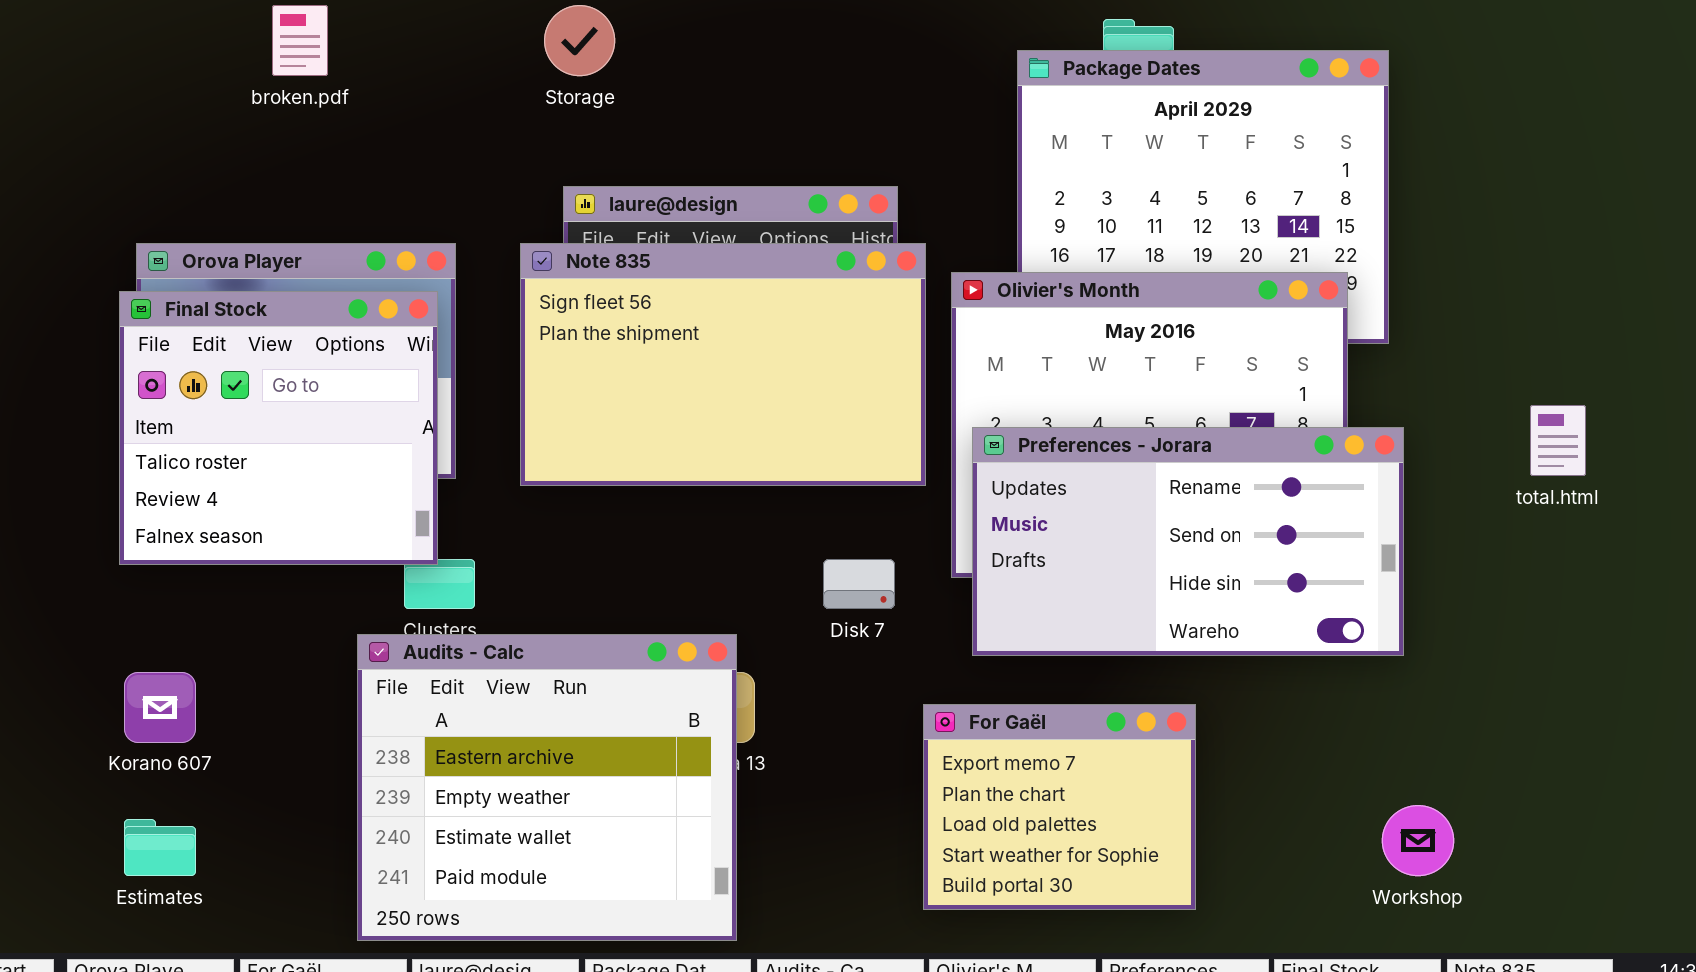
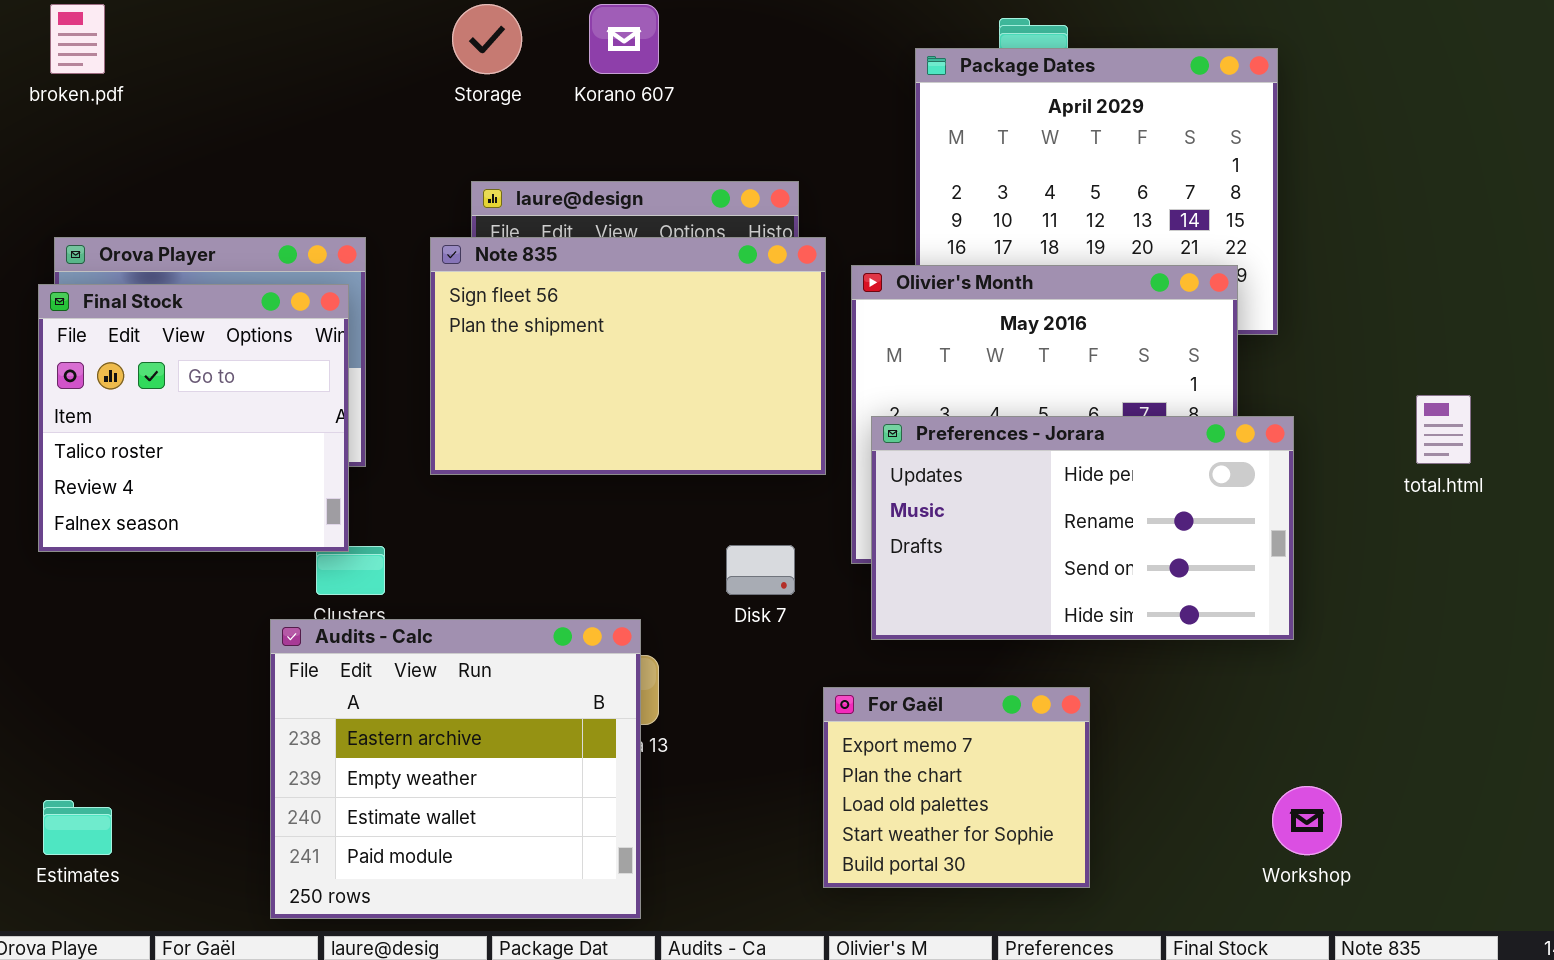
broken.pdf: [272,5,328,76] -> [50,4,105,74], moved
Preferences - Jorara: [972,427,1404,656] -> [871,416,1294,640], scrolled up 1 row
Korano 607: [124,672,196,743] -> [589,4,659,74], moved

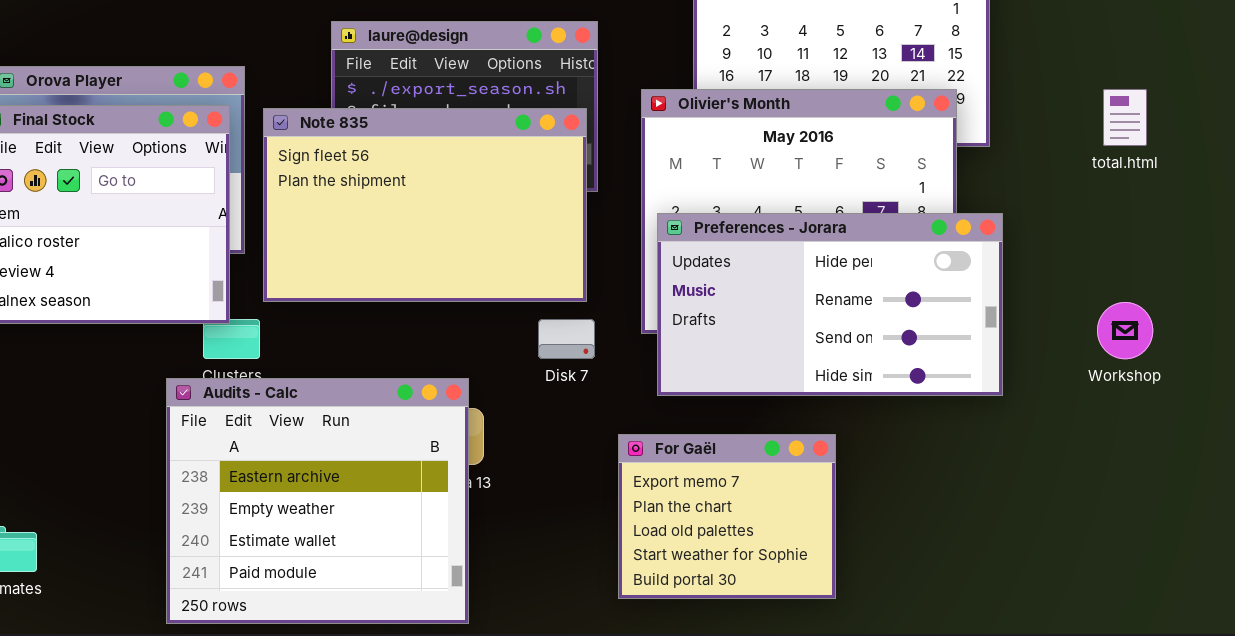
Note 835: [430,237,826,475] -> [263,108,587,302], moved
total.html: [1416,395,1471,464] -> [1103,89,1147,146], moved
Workshop: [1272,786,1342,855] -> [1097,302,1153,359], moved

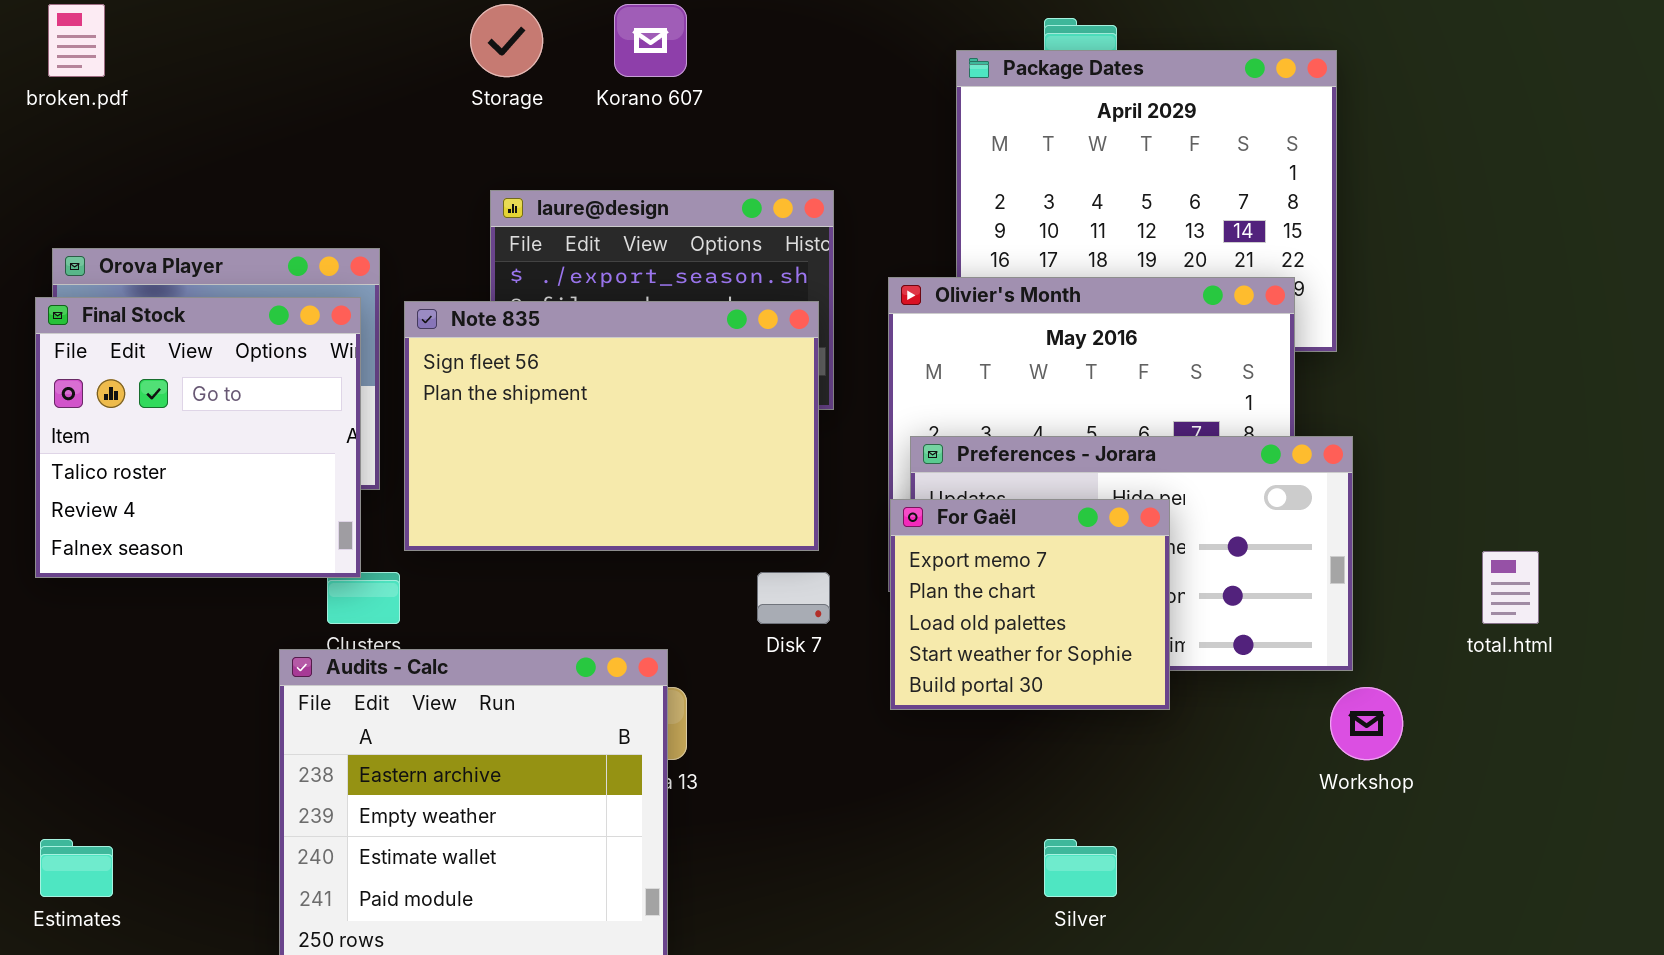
total.html: [1103,89,1147,146] -> [1482,551,1539,624], moved
Workshop: [1097,302,1153,359] -> [1330,687,1403,760], moved
For Gaël: [618,434,836,599] -> [890,499,1170,710], moved

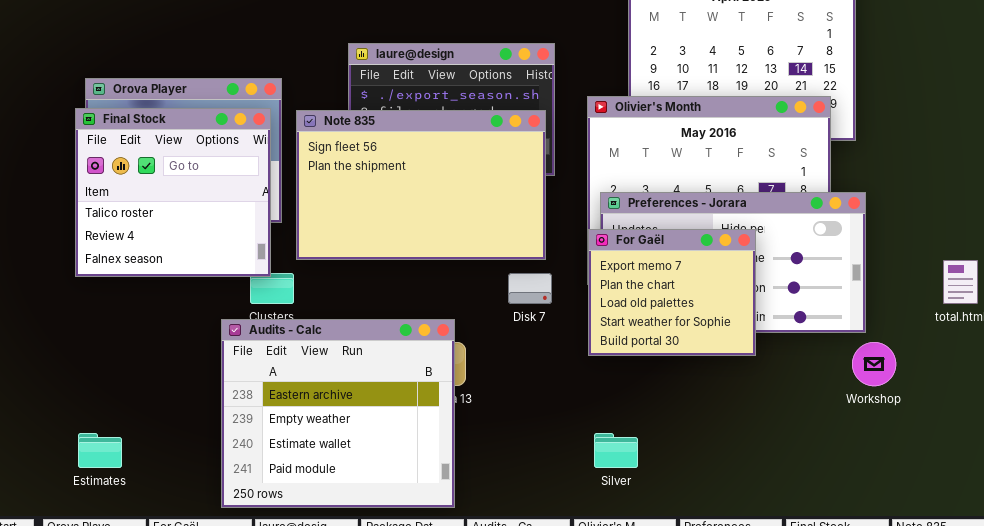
Silver: [1044,839,1117,897] -> [594,433,638,468], moved

